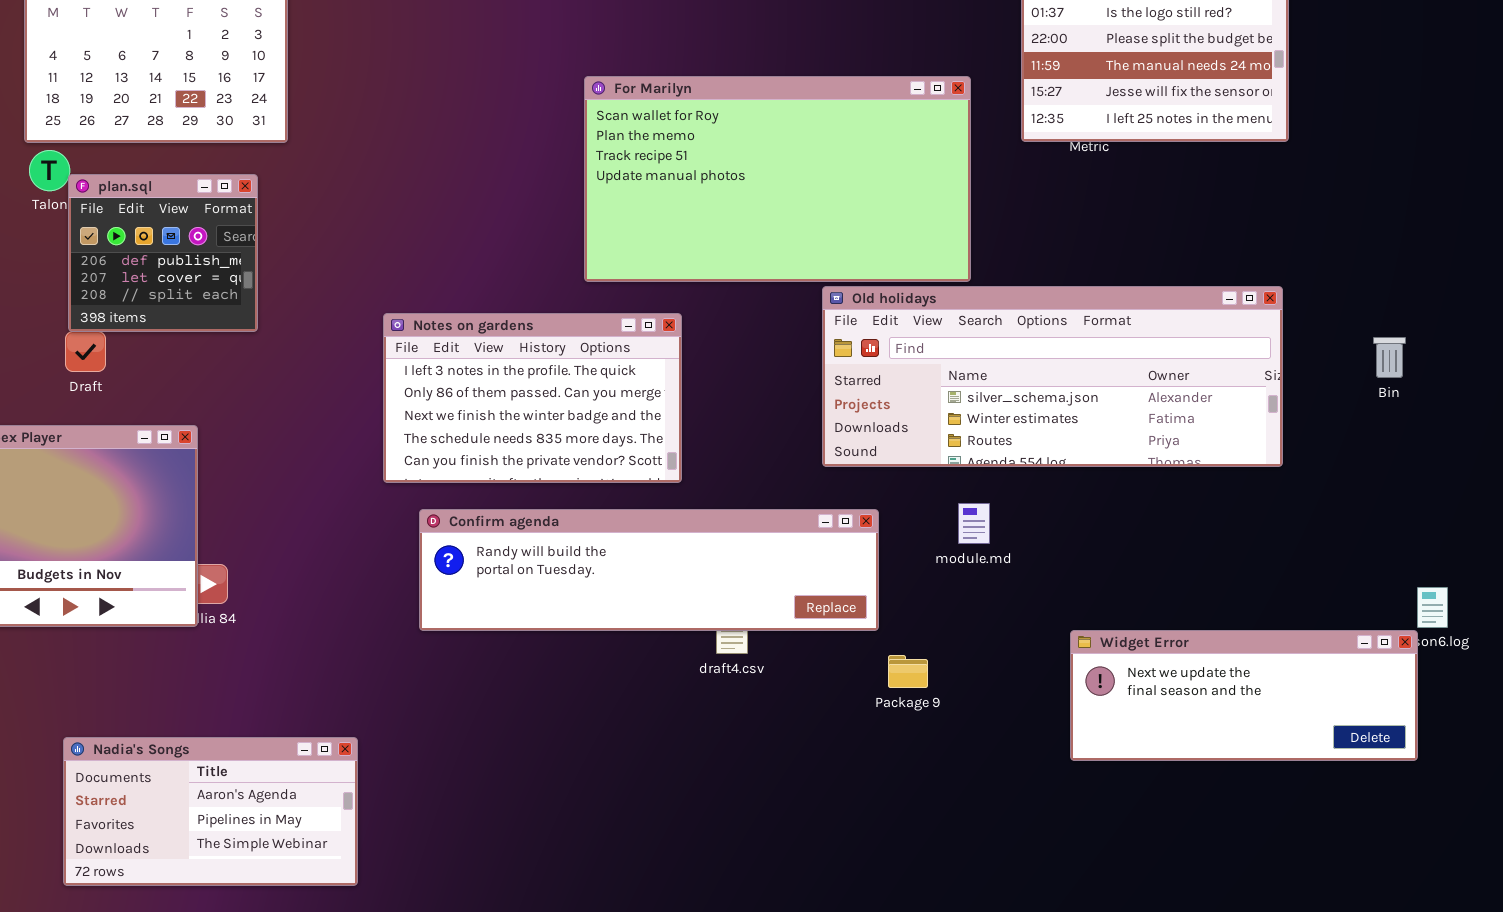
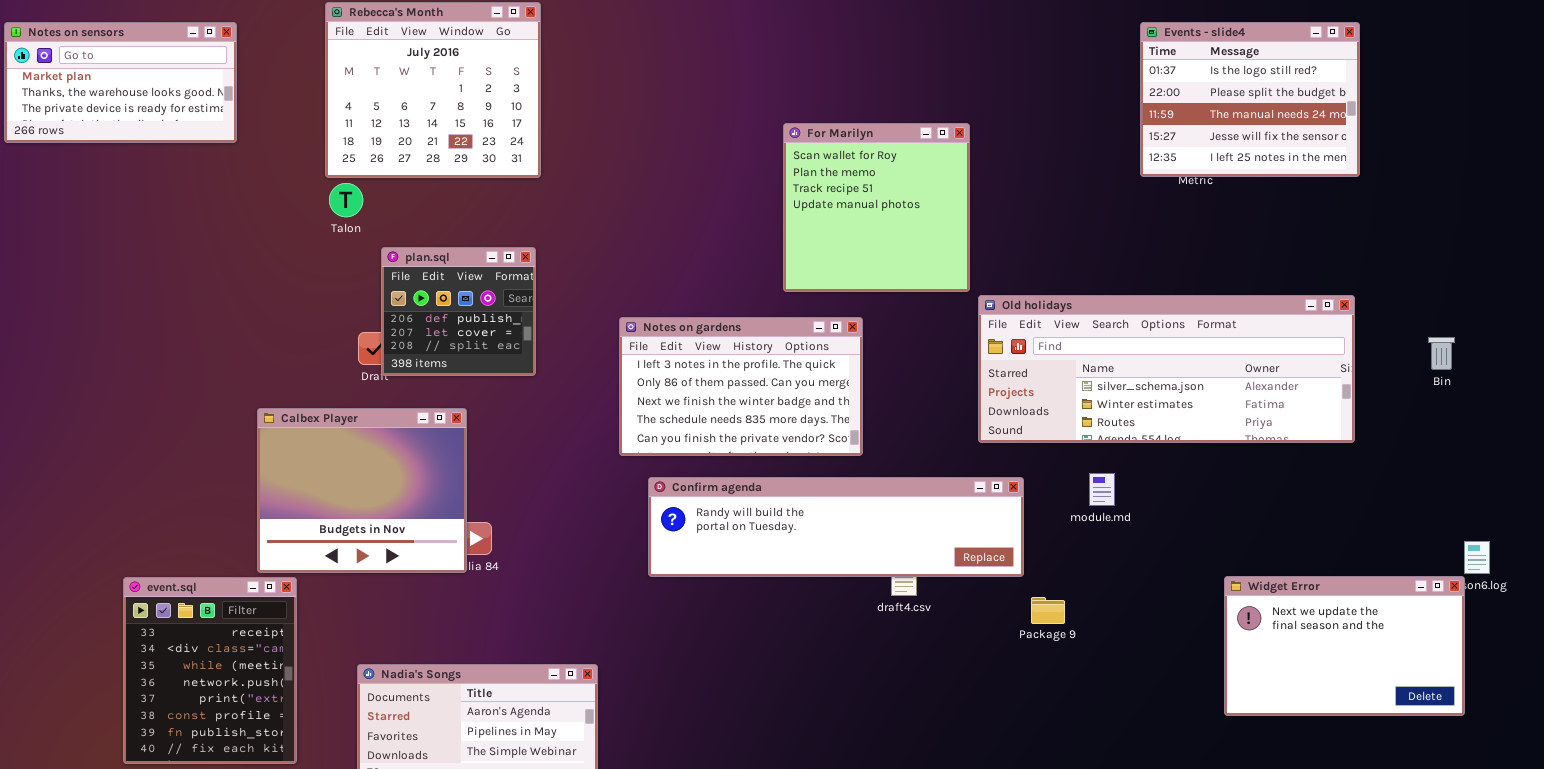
For Marilyn: [584,76,971,282] -> [783,123,970,292], resized
plan.sql: [68,174,258,332] -> [381,247,536,376], moved
Widget Error: [1070,630,1418,761] -> [1224,576,1465,716], resized

